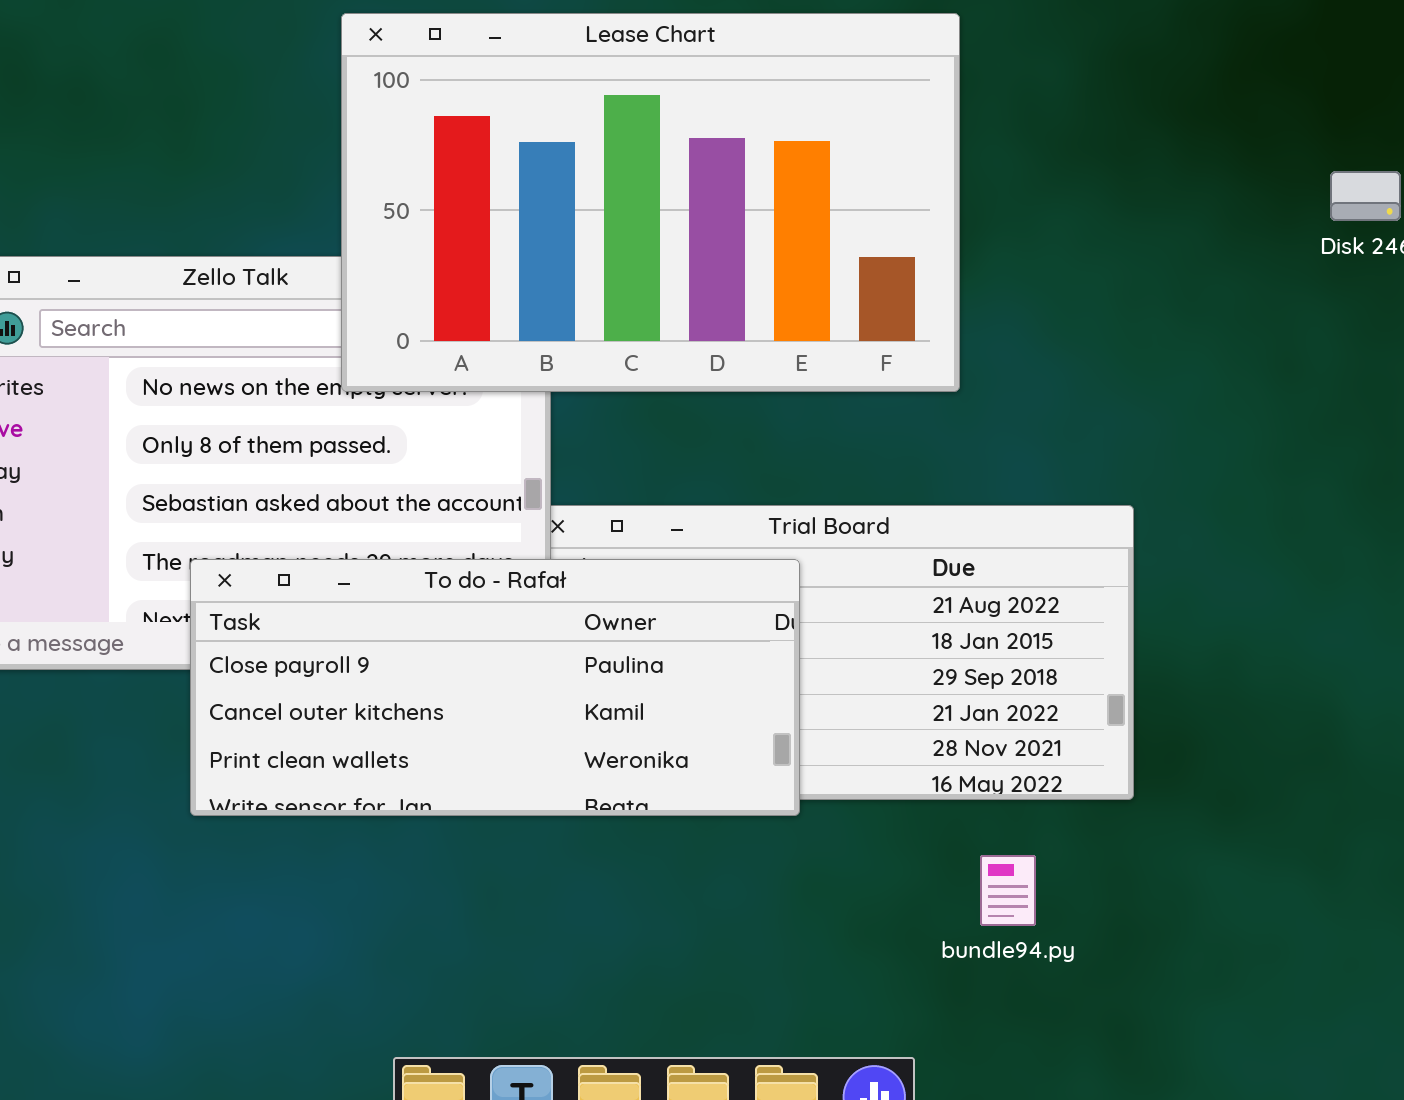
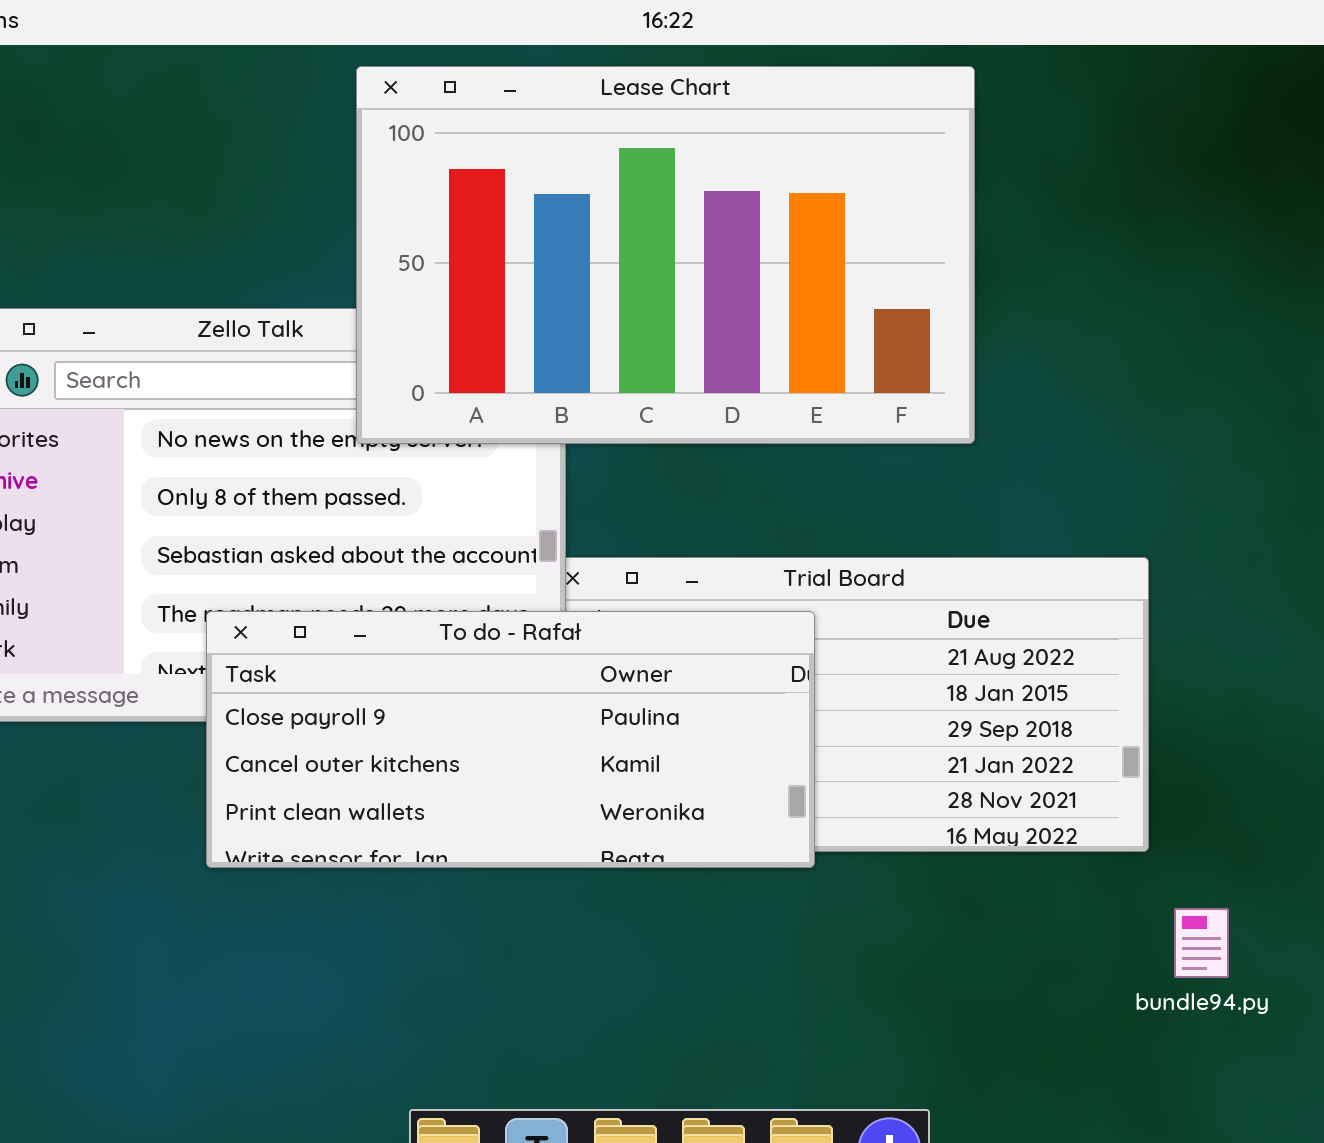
bundle94.py: [980,855,1036,926] -> [1174,908,1229,978], moved

